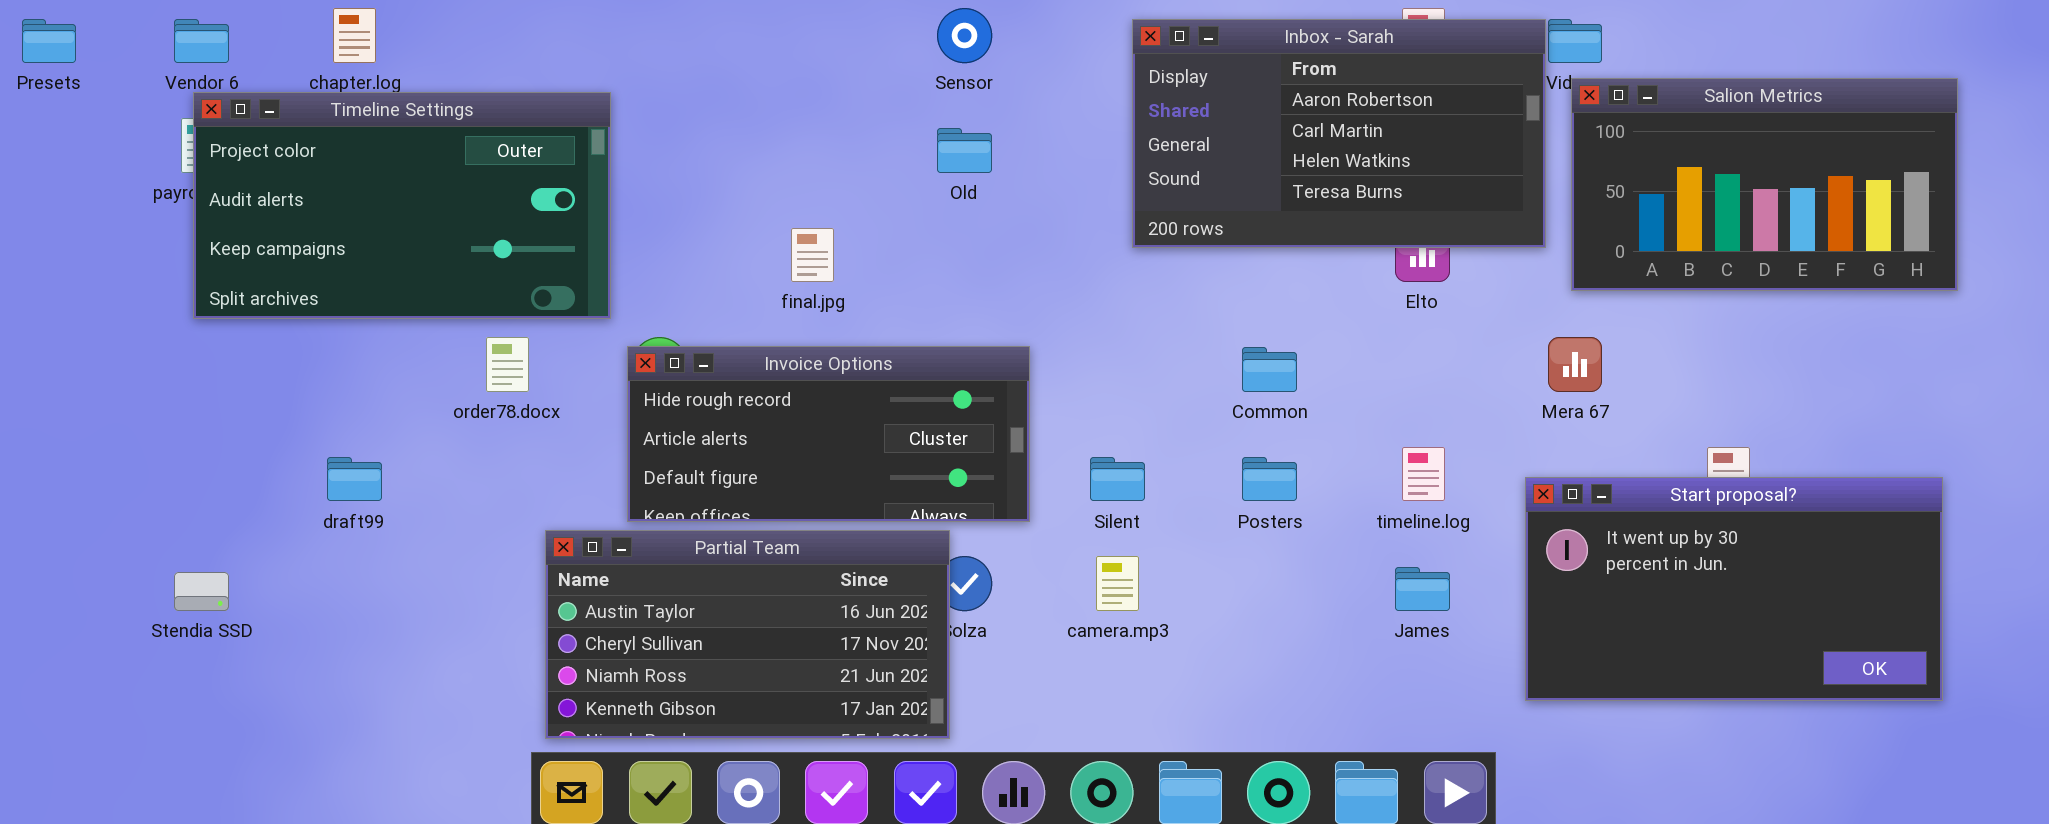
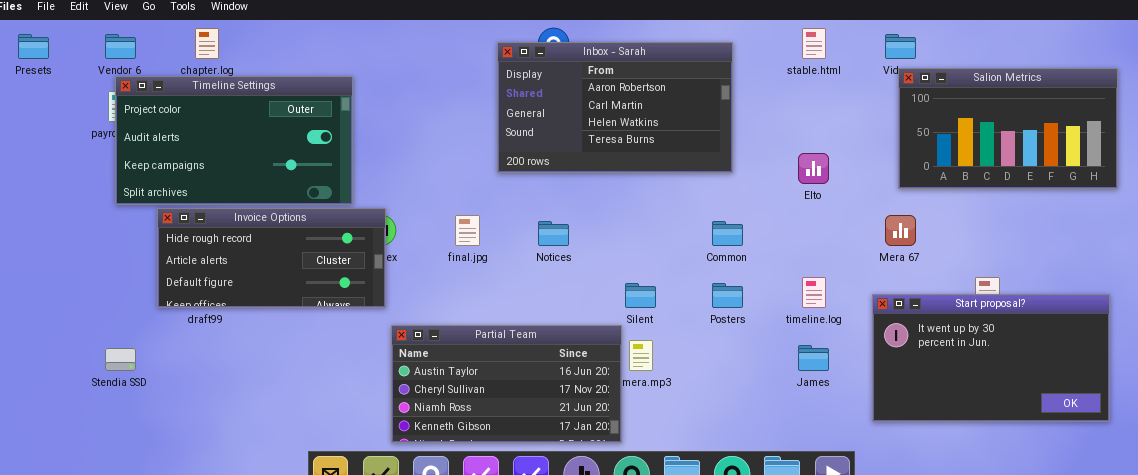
Inbox - Sarah: [1132,19,1546,248] -> [497,42,733,173], moved
final.jpg: [791,228,834,282] -> [455,215,480,246], moved
Invoice Options: [627,346,1030,522] -> [157,208,386,308], moved
Partial Team: [545,530,950,739] -> [391,325,622,443], moved

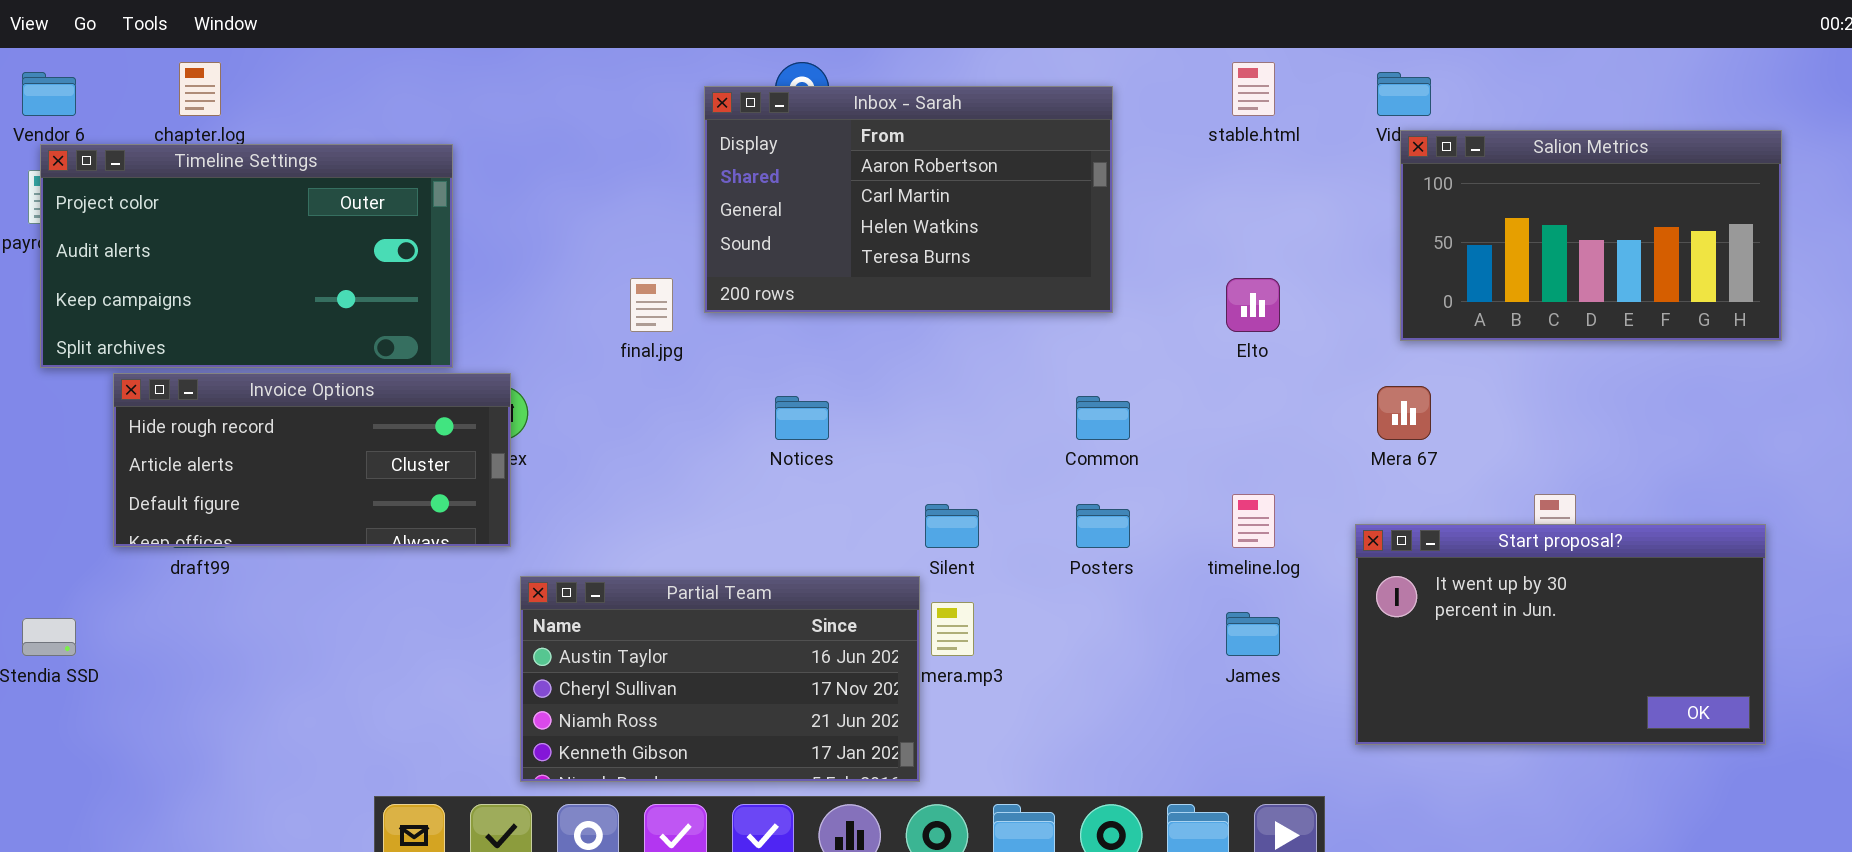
final.jpg: [455,215,480,246] -> [630,278,673,332], moved

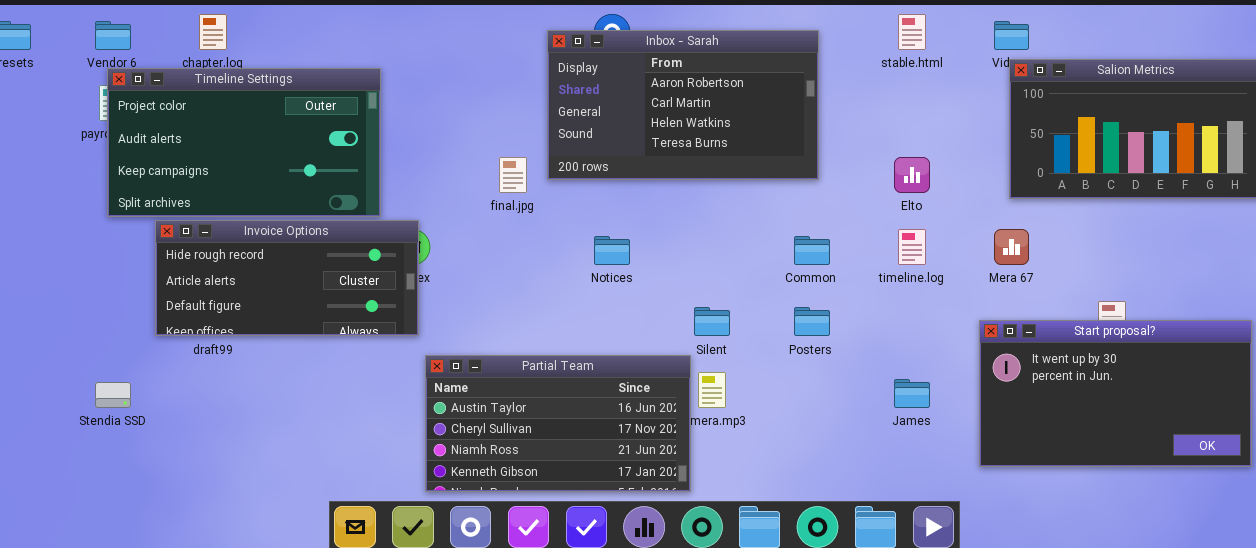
timeline.log: [1232,494,1275,548] -> [898,229,926,265], moved

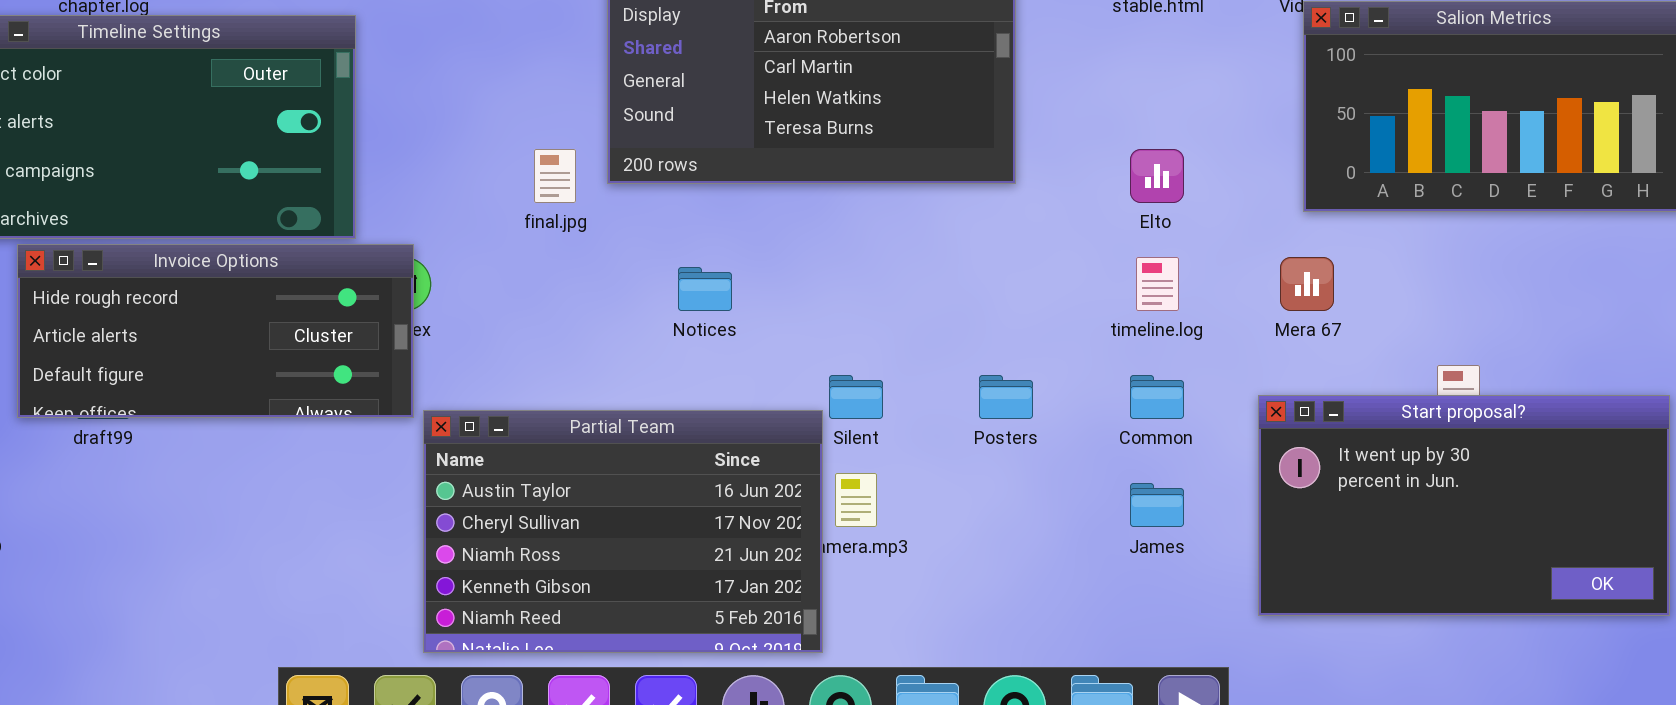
Common: [794,236,830,265] -> [1130,375,1184,419], moved
Partial Team: [425,355,691,492] -> [423,410,823,653], resized

